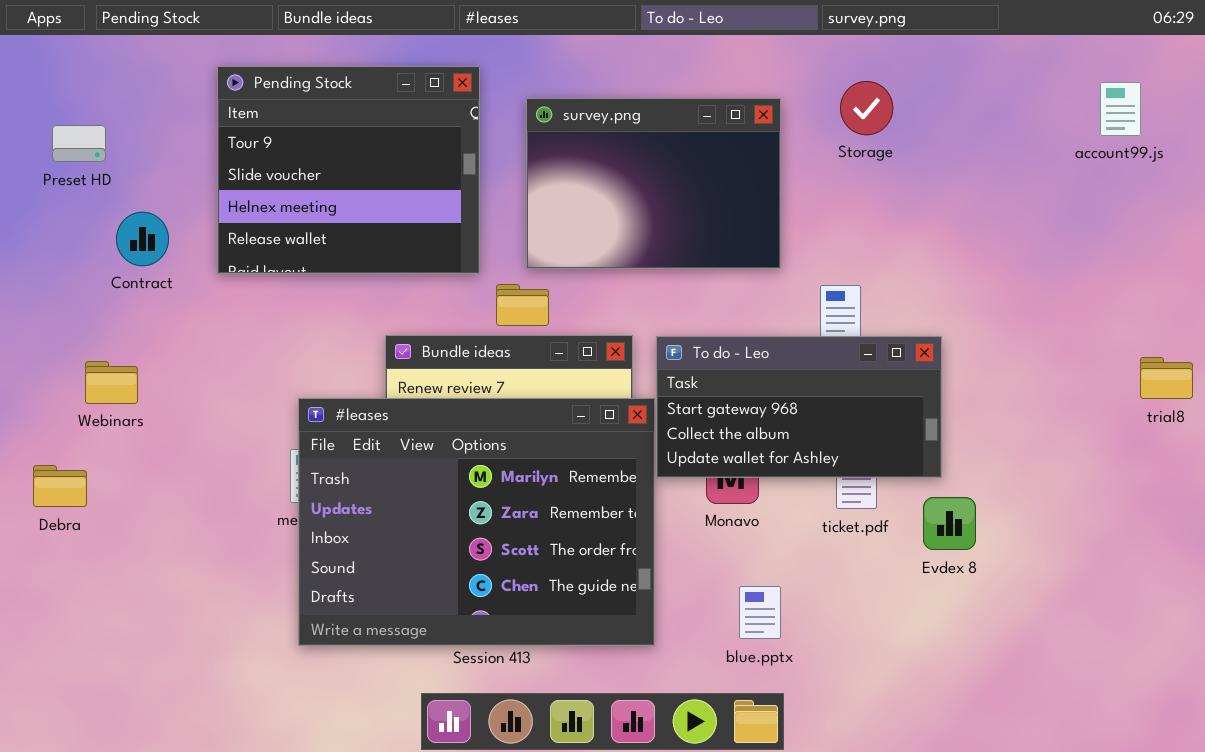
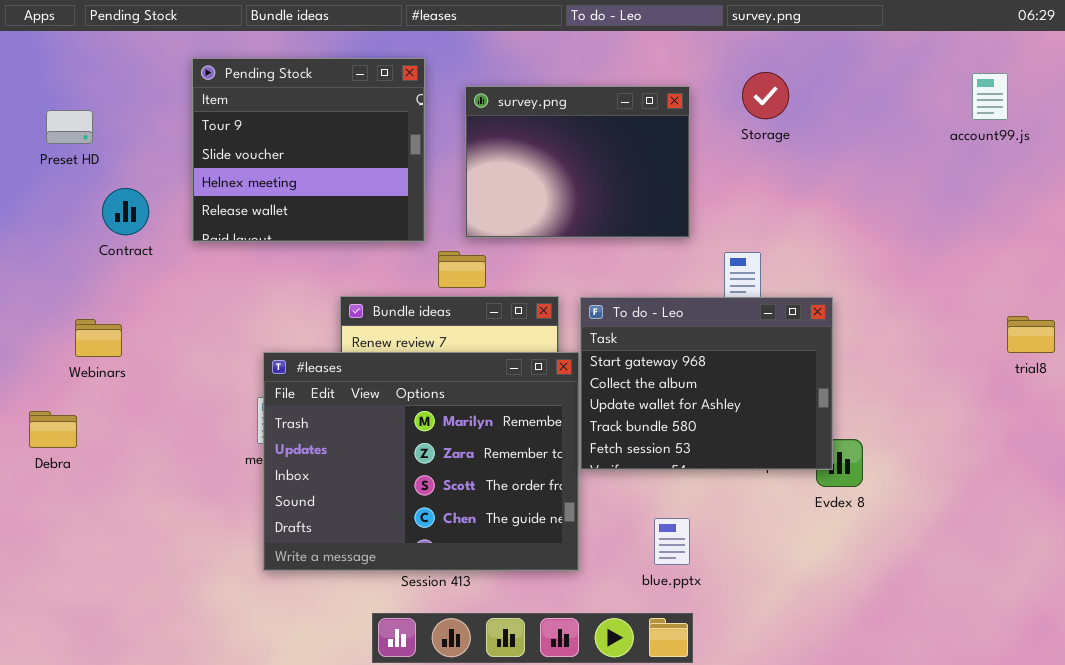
To do - Leo: [656,336,942,478] -> [580,297,833,470], resized

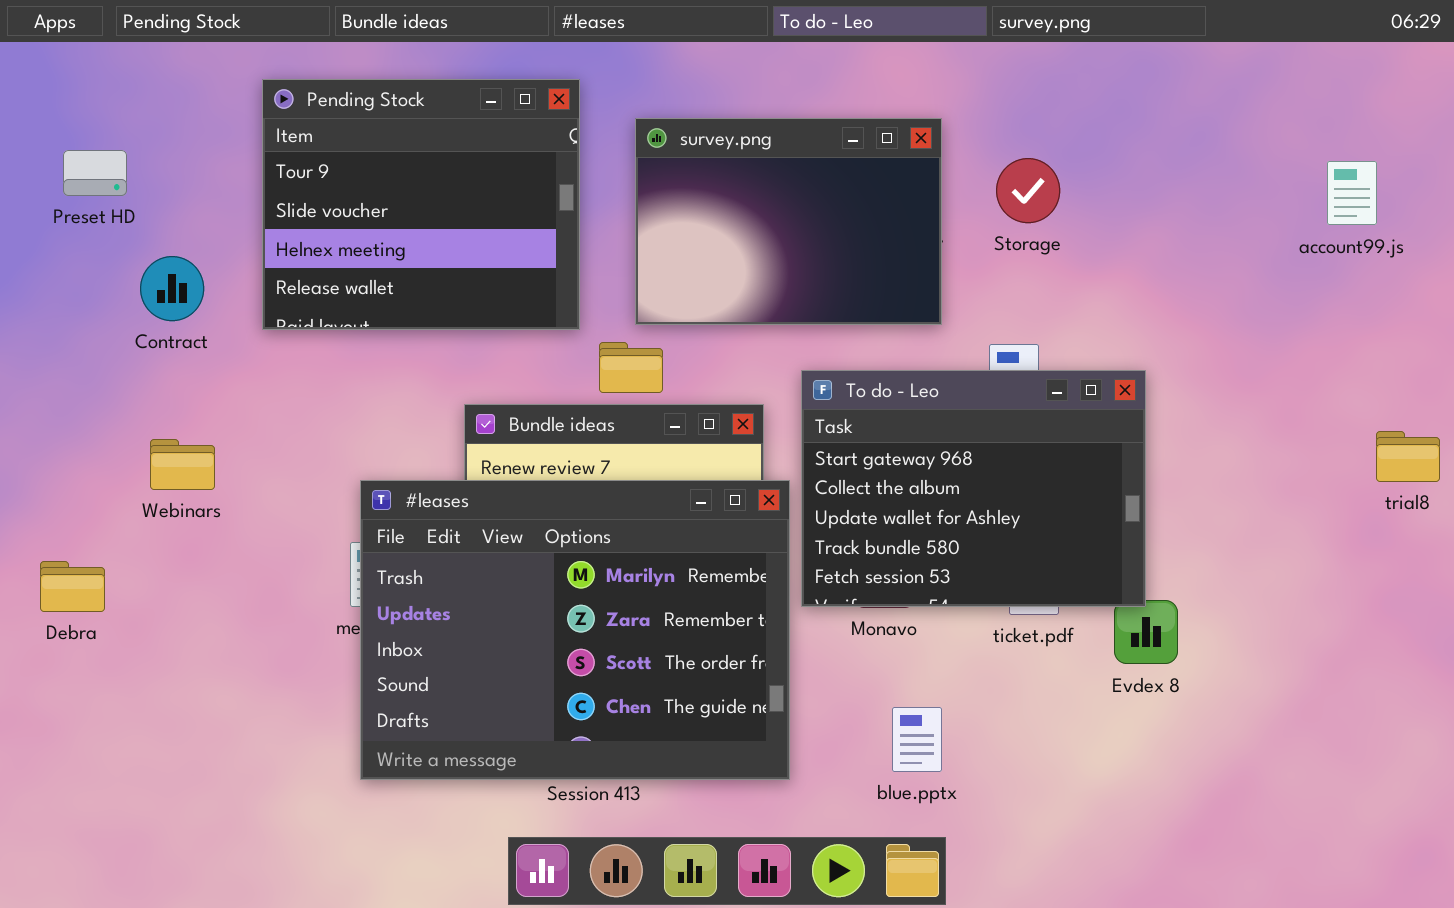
Storage: [742,72,789,119] -> [996,158,1060,223], moved
account99.js: [972,73,1008,120] -> [1327,161,1377,225], moved
To do - Leo: [580,297,833,470] -> [801,370,1146,607], moved
Webinars: [75,319,122,357] -> [150,439,215,490], moved

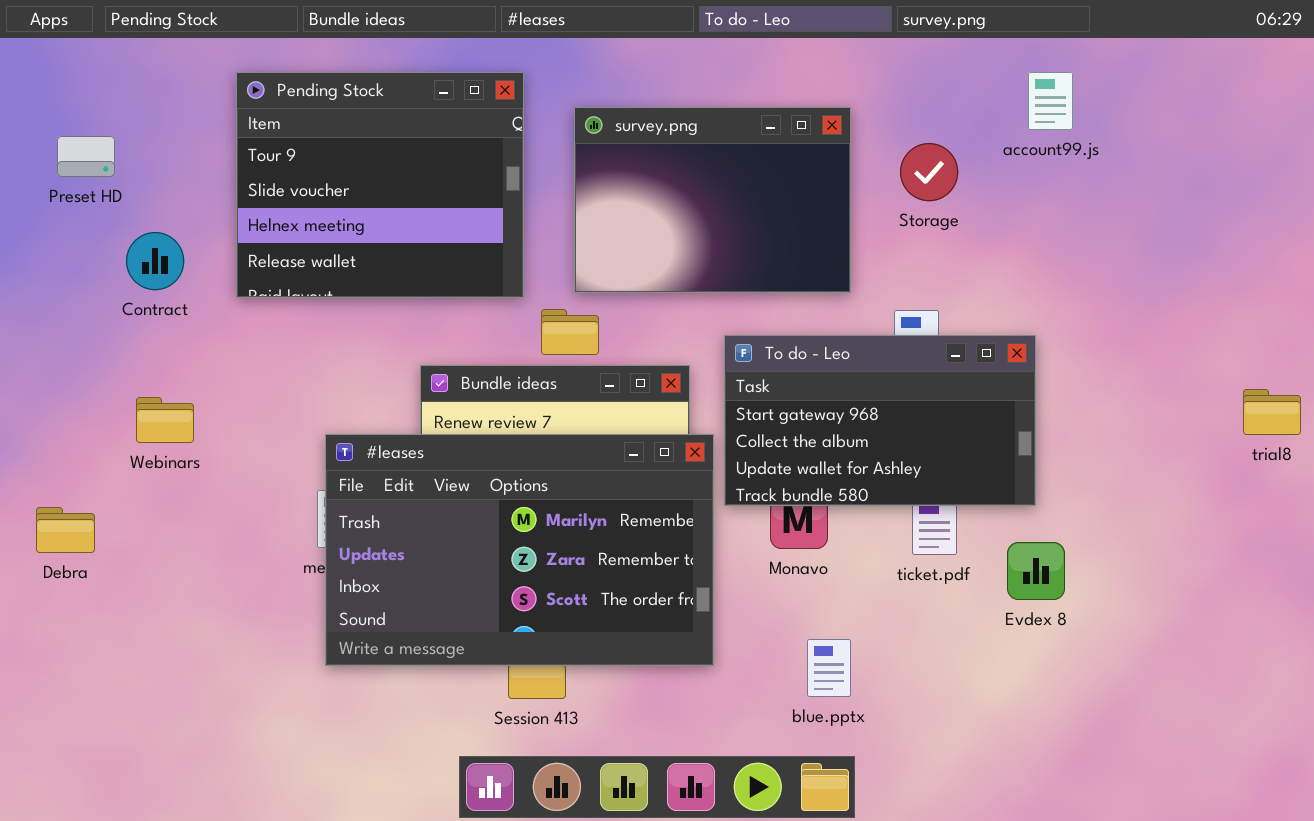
account99.js: [1327,161,1377,225] -> [1028,72,1073,130], moved
To do - Leo: [801,370,1146,607] -> [724,335,1036,506], resized
#leases: [360,480,790,780] -> [325,434,714,666], resized

